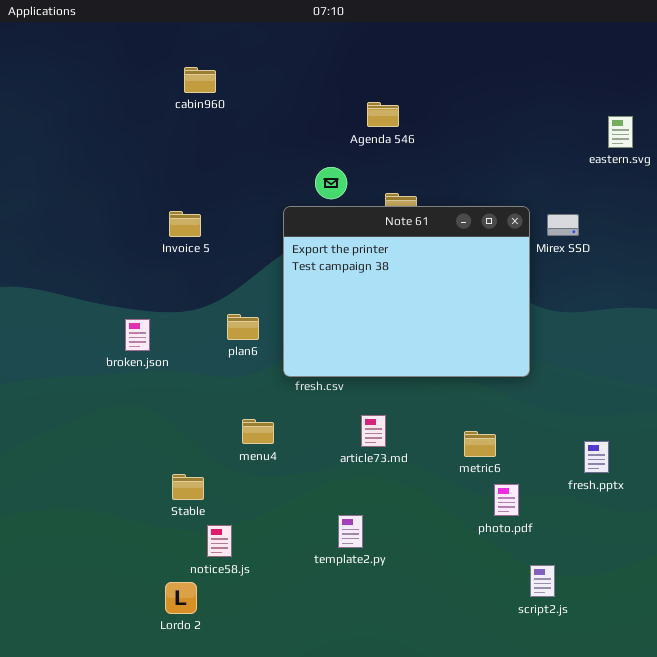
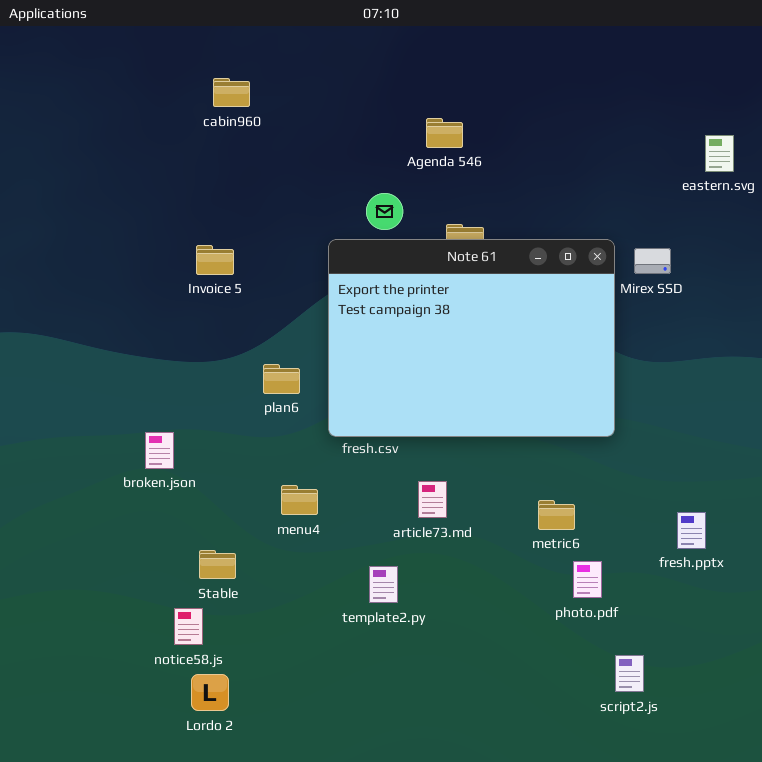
broken.json: [125,319,150,351] -> [145,432,174,469], moved
template2.py: [338,515,363,548] -> [369,566,398,603], moved
notice58.js: [207,525,232,557] -> [174,608,203,645], moved

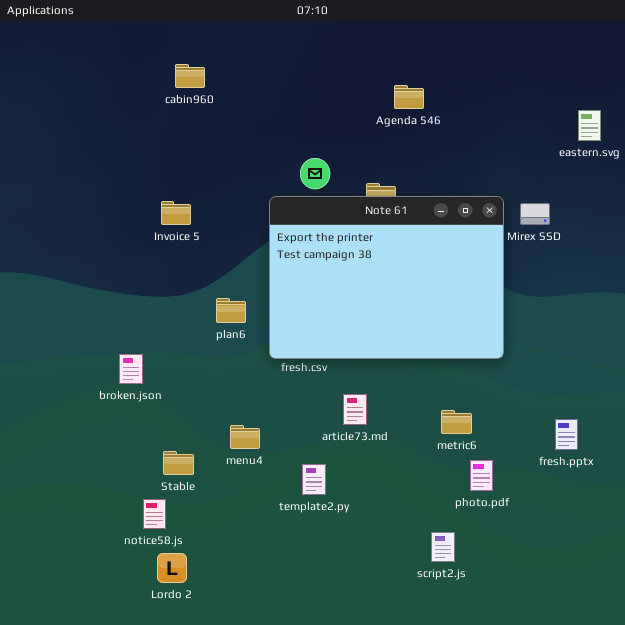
Agenda 546: [426,118,463,148] -> [394,85,424,109], moved
menu4: [281,485,318,515] -> [230,425,260,449], moved
script2.js: [615,655,644,692] -> [431,532,455,562], moved

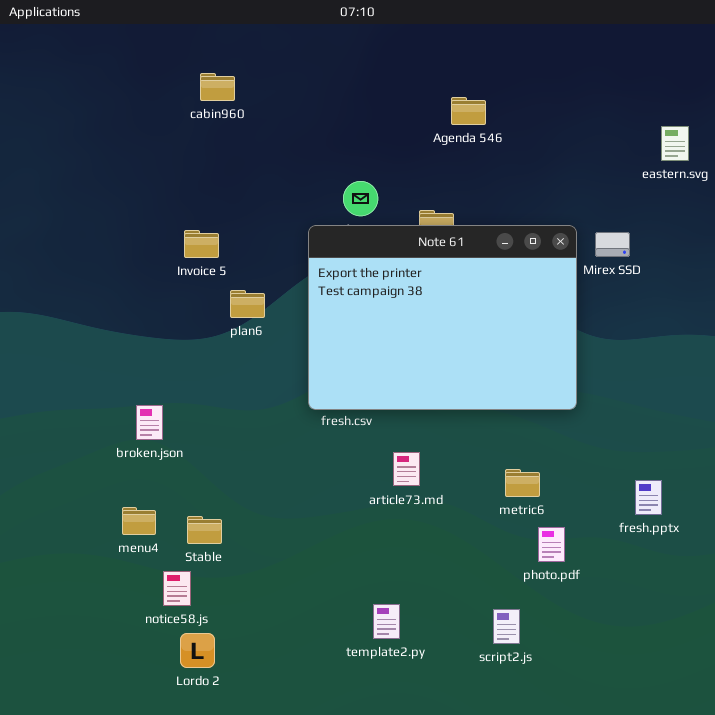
plan6: [216,298,246,323] -> [230,290,265,318], moved
menu4: [230,425,260,449] -> [122,507,156,535], moved
template2.py: [302,464,326,495] -> [373,604,400,639], moved

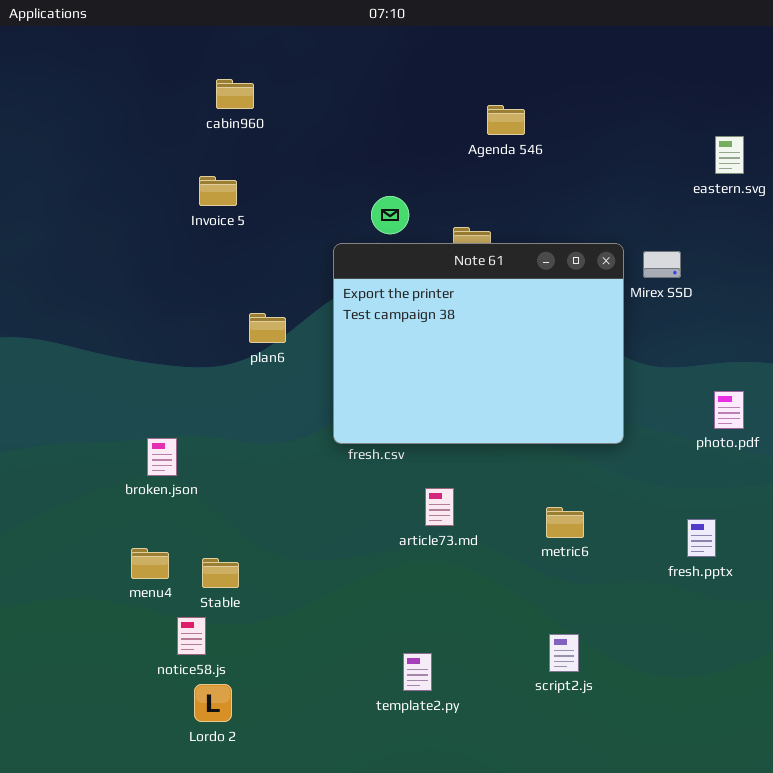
Invoice 5: [184,230,219,258] -> [199,176,237,206], moved
photo.pdf: [538,527,565,562] -> [714,391,744,429], moved
script2.js: [493,609,520,644] -> [549,634,579,672], moved

